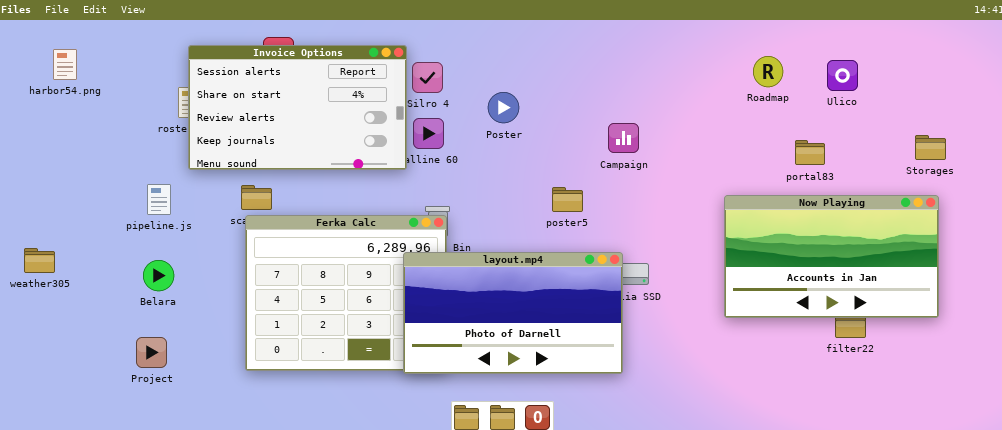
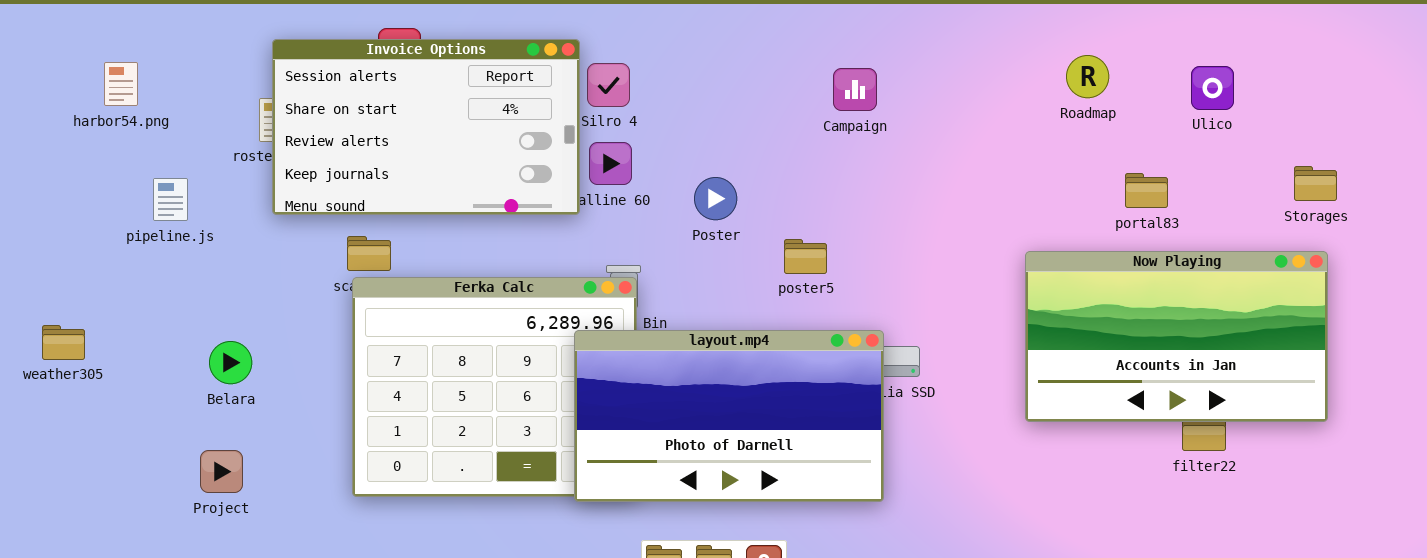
harbor54.png: [53,49,77,80] -> [104,62,138,106], moved
Ulico: [827,60,858,91] -> [1191,66,1234,110], moved
Poster: [488,92,519,123] -> [694,177,737,220], moved
Campaign: [608,123,639,153] -> [833,68,877,111], moved
pipeline.js: [147,184,171,215] -> [153,178,188,221], moved

